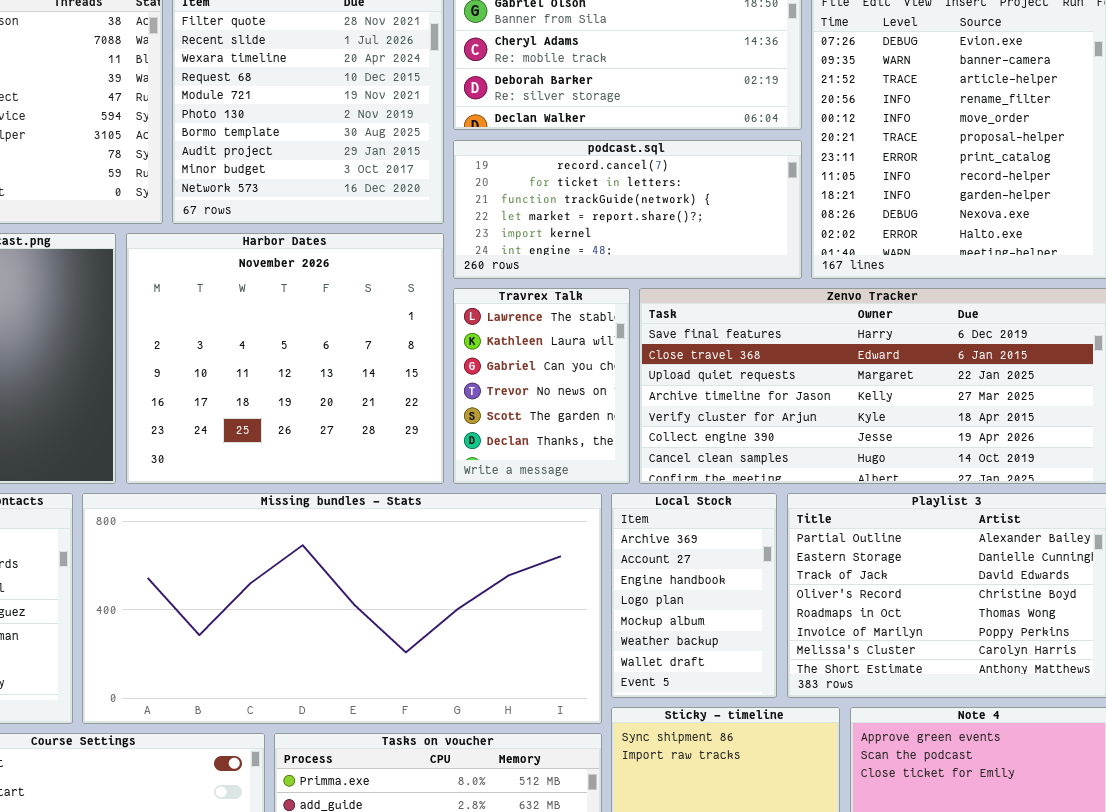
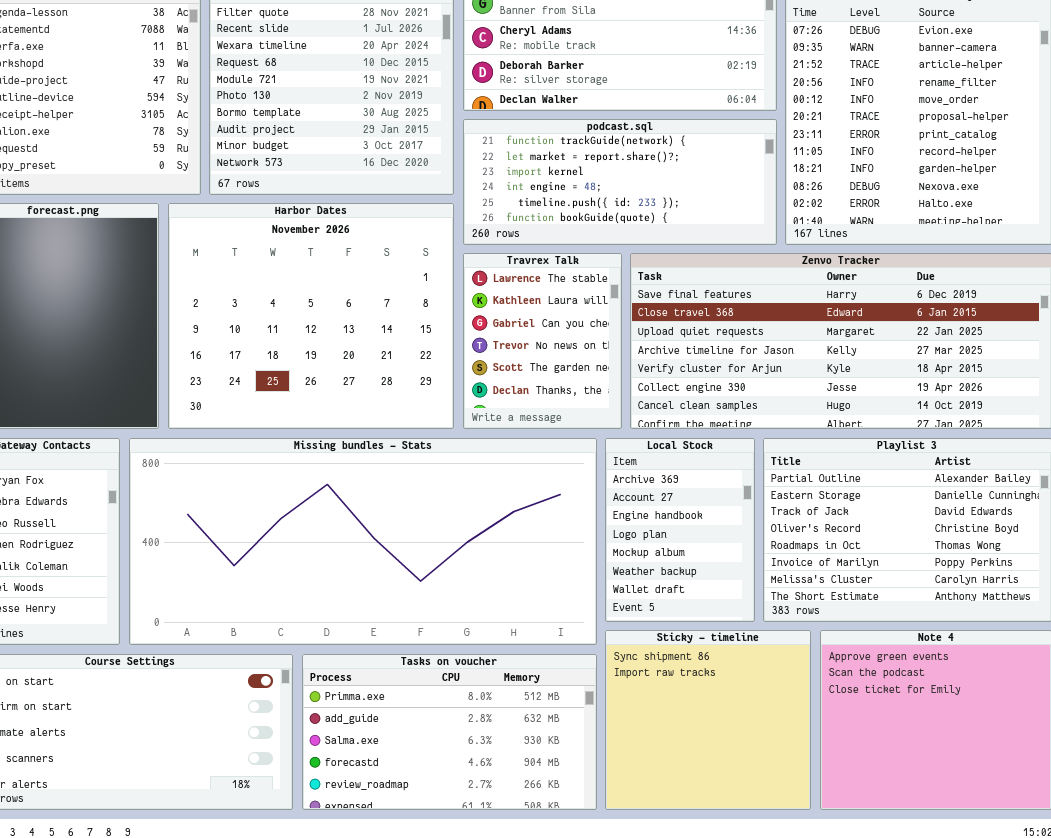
podcast.sql: [453,140,802,279] -> [463,119,777,245], scrolled down 2 rows

